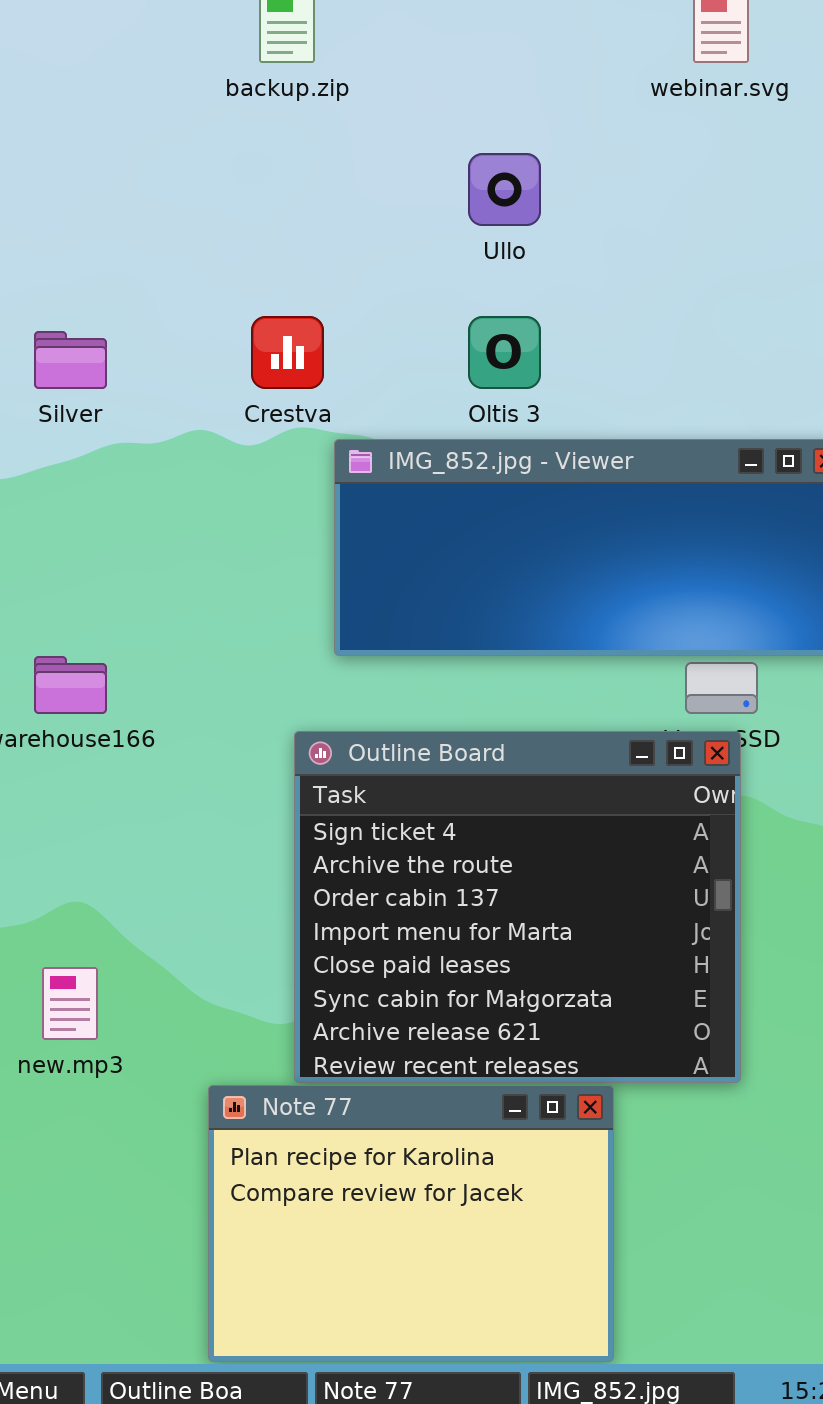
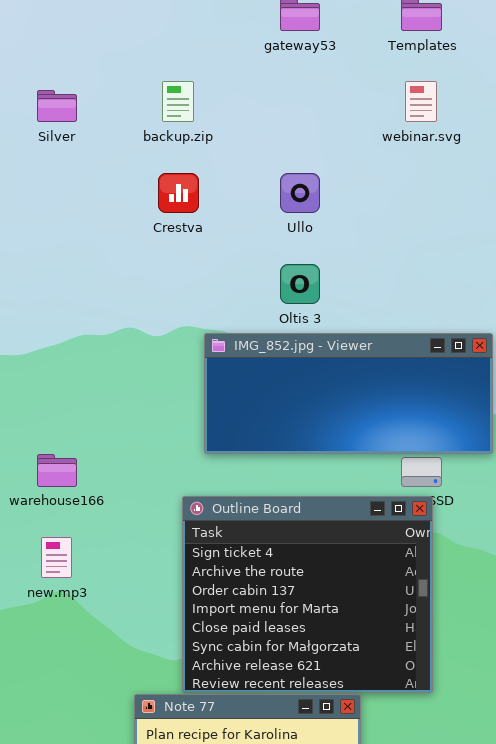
Crestva: [251,316,324,389] -> [158,173,199,213], moved
Silver: [34,331,107,389] -> [37,90,77,122], moved
new.mp3: [42,967,98,1040] -> [41,537,72,578], moved

